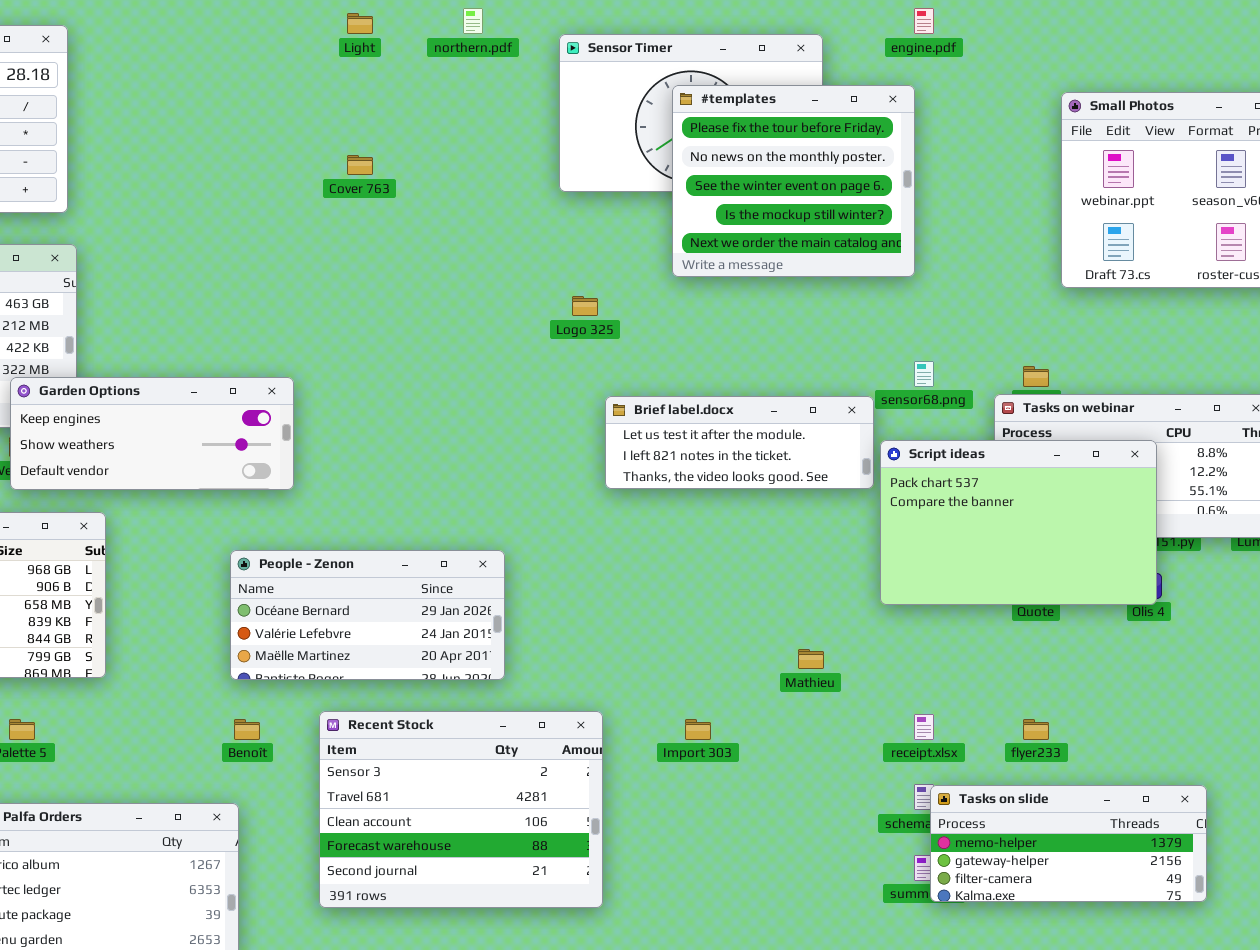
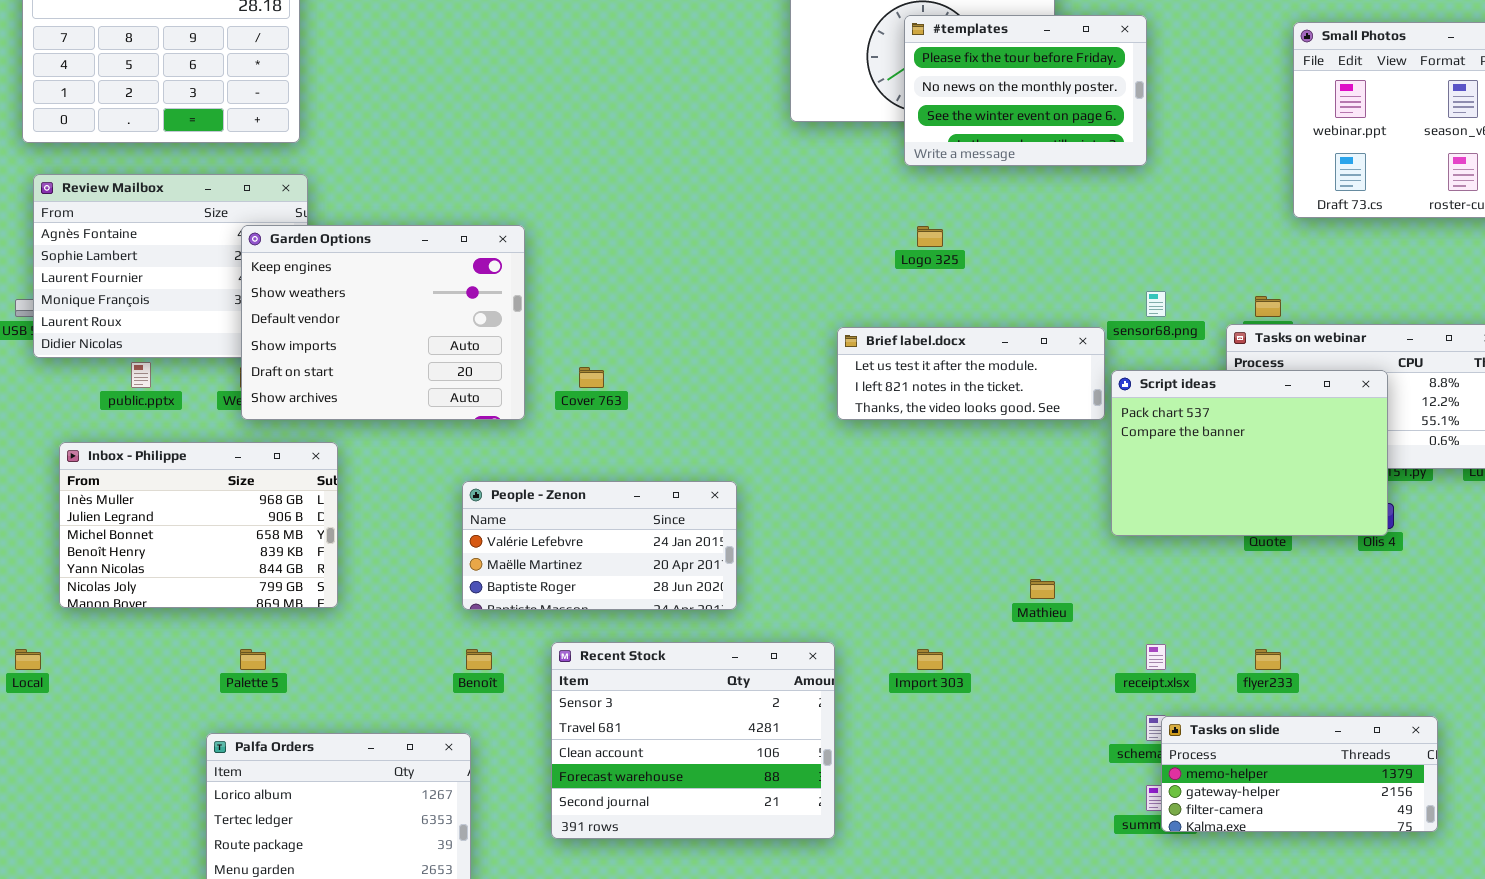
#templates: [672,85,915,277] -> [904,15,1147,166], resized
Cover 763: [347,155,373,175] -> [579,367,604,388], moved
Logo 325: [572,296,598,316] -> [917,226,943,247], moved
Garden Options: [10,377,294,490] -> [241,225,525,420], resized
People - Zenon: [230,550,505,680] -> [462,481,737,610], scrolled down 1 row

